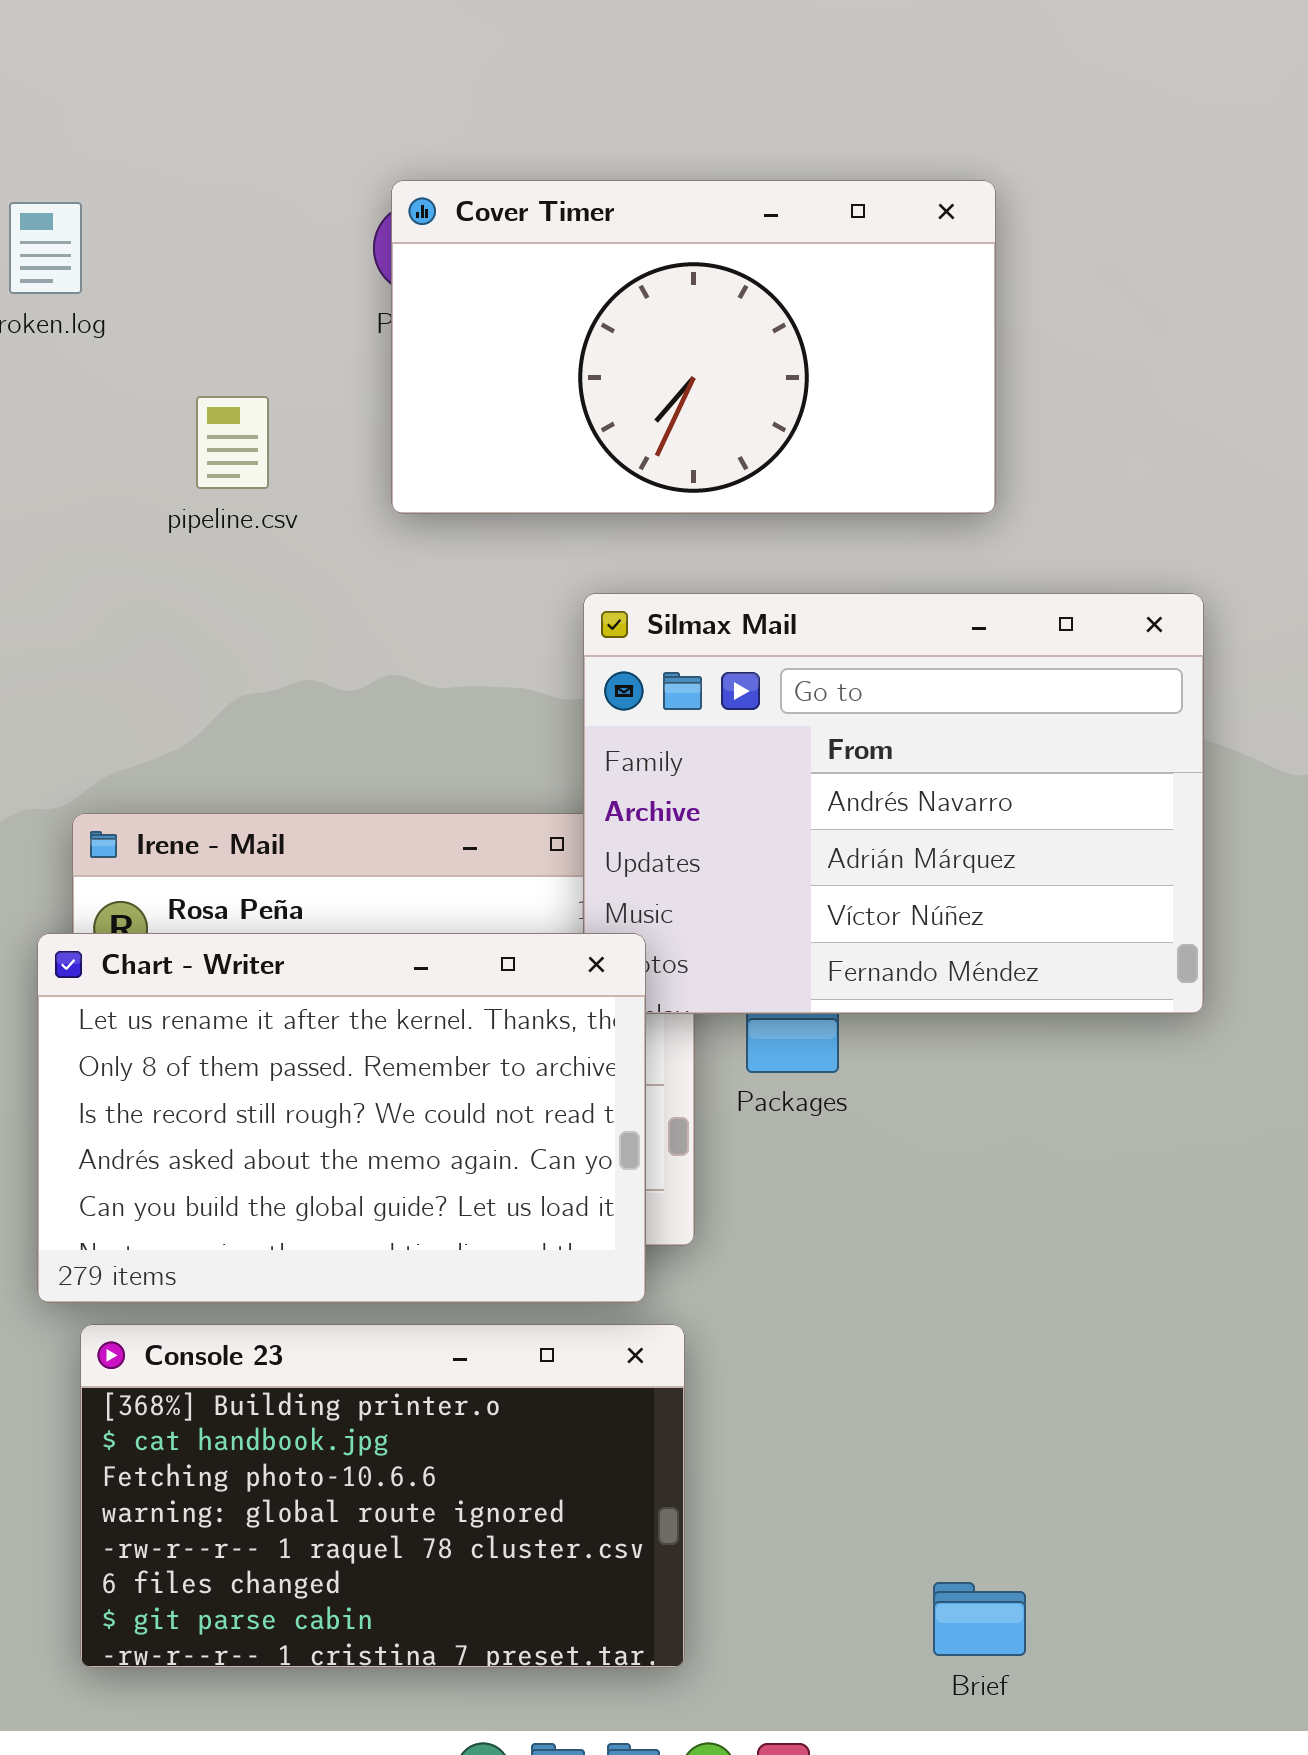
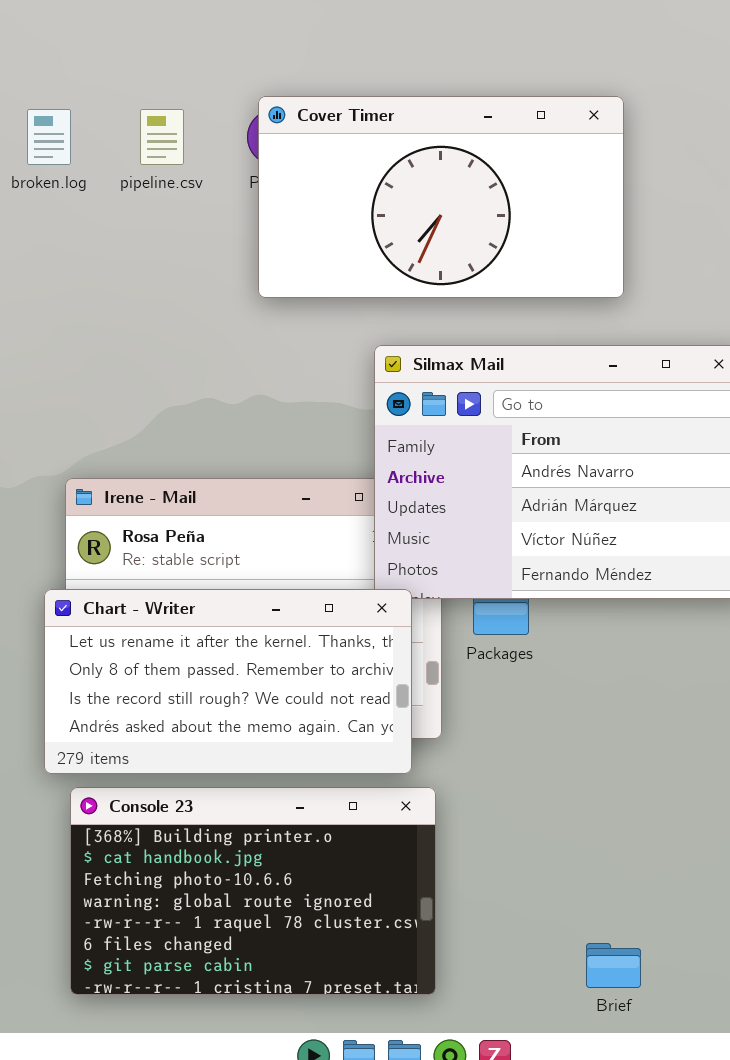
pipeline.csv: [196,396,269,489] -> [140,109,184,165], moved
Chart - Writer: [37,933,646,1303] -> [44,589,412,774], resized

